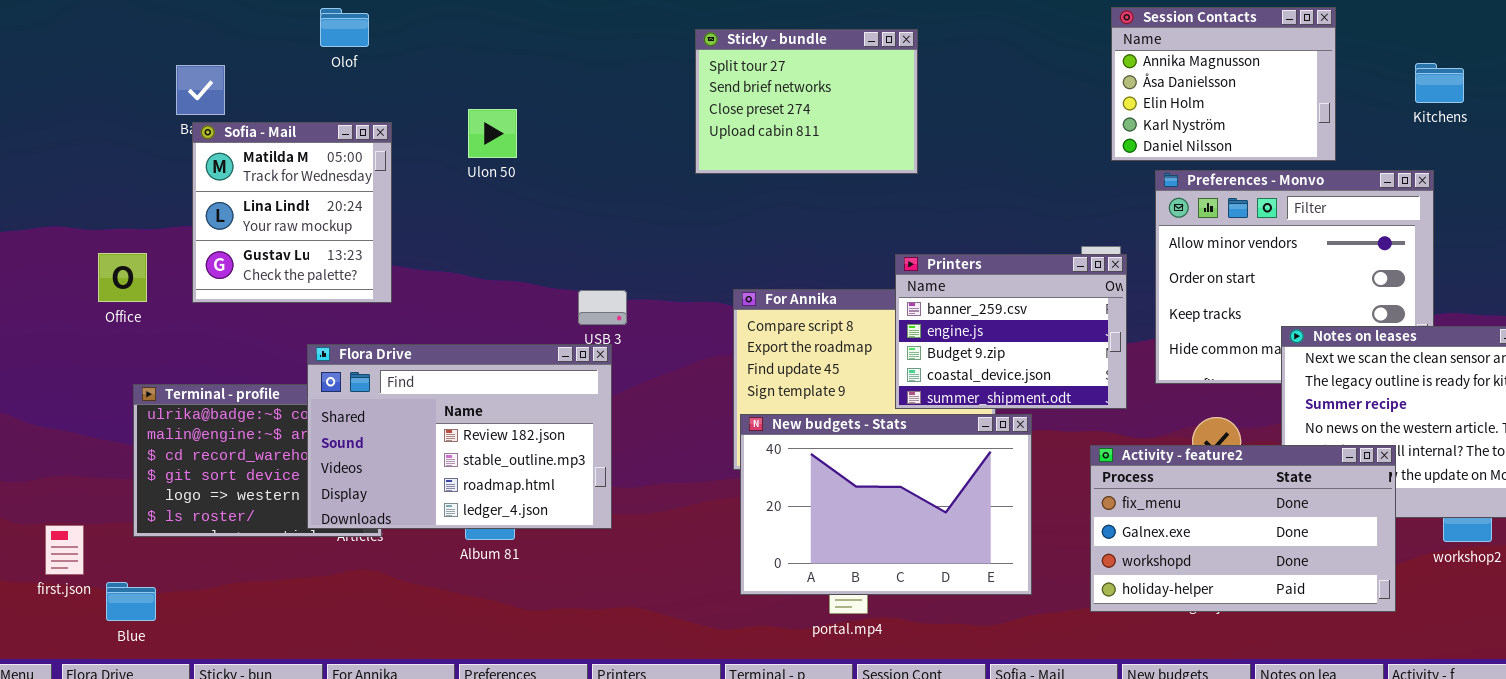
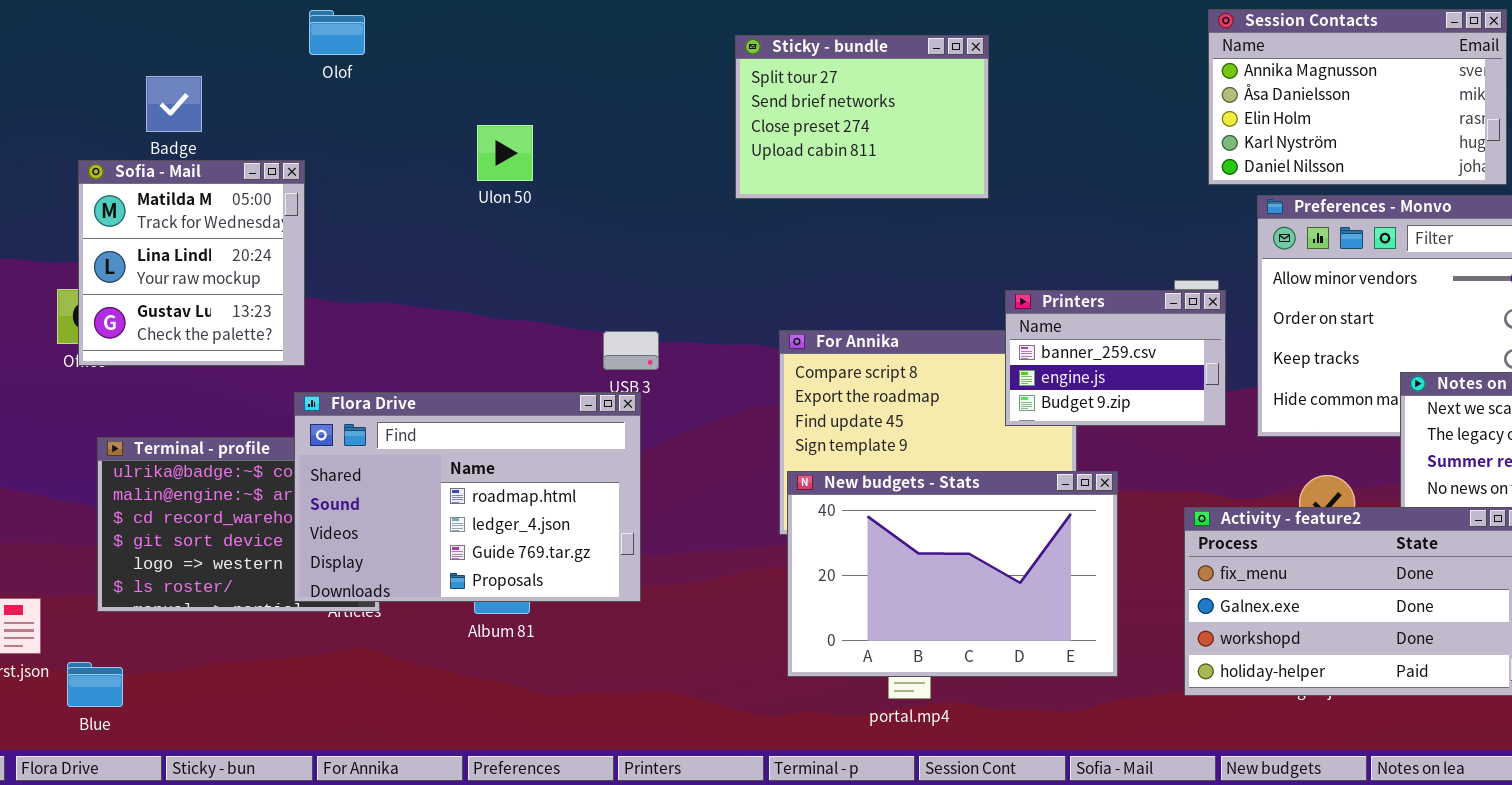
Session Contacts: [1111,7,1336,161] -> [1208,9,1507,185], resized
Sofia - Mail: [192,122,392,303] -> [78,160,305,366], moved
Printers: [895,254,1127,409] -> [1005,290,1226,426], resized
Flora Drive: [307,344,612,529] -> [294,392,641,602], scrolled down 2 rows

